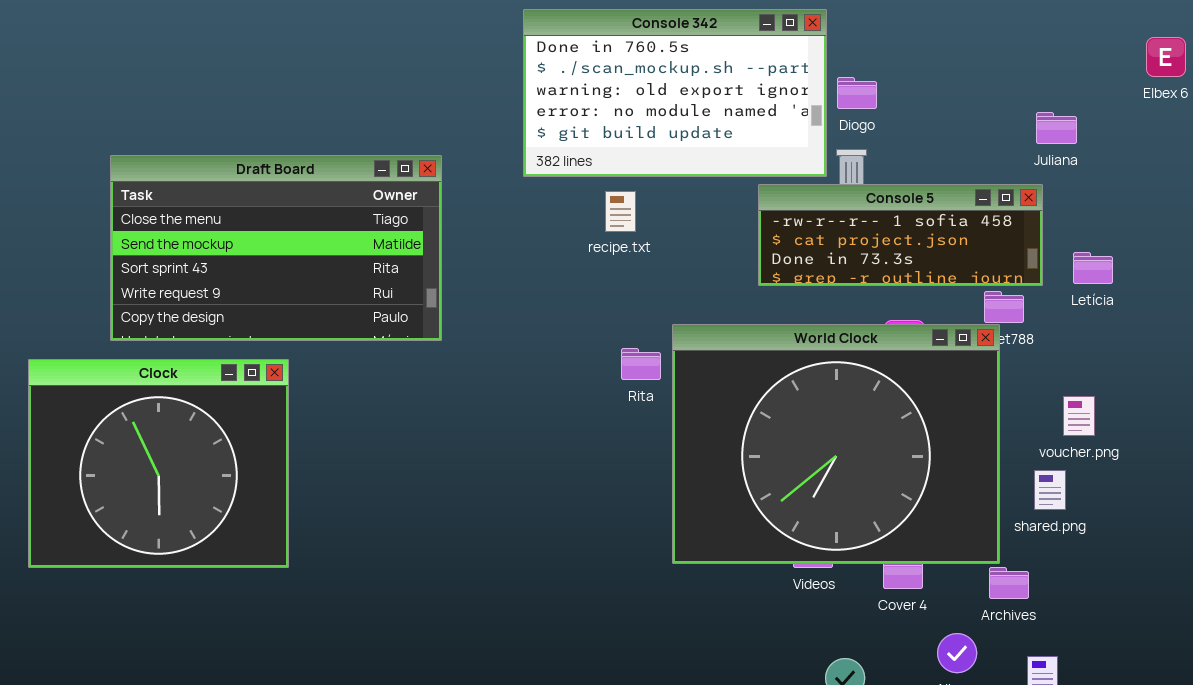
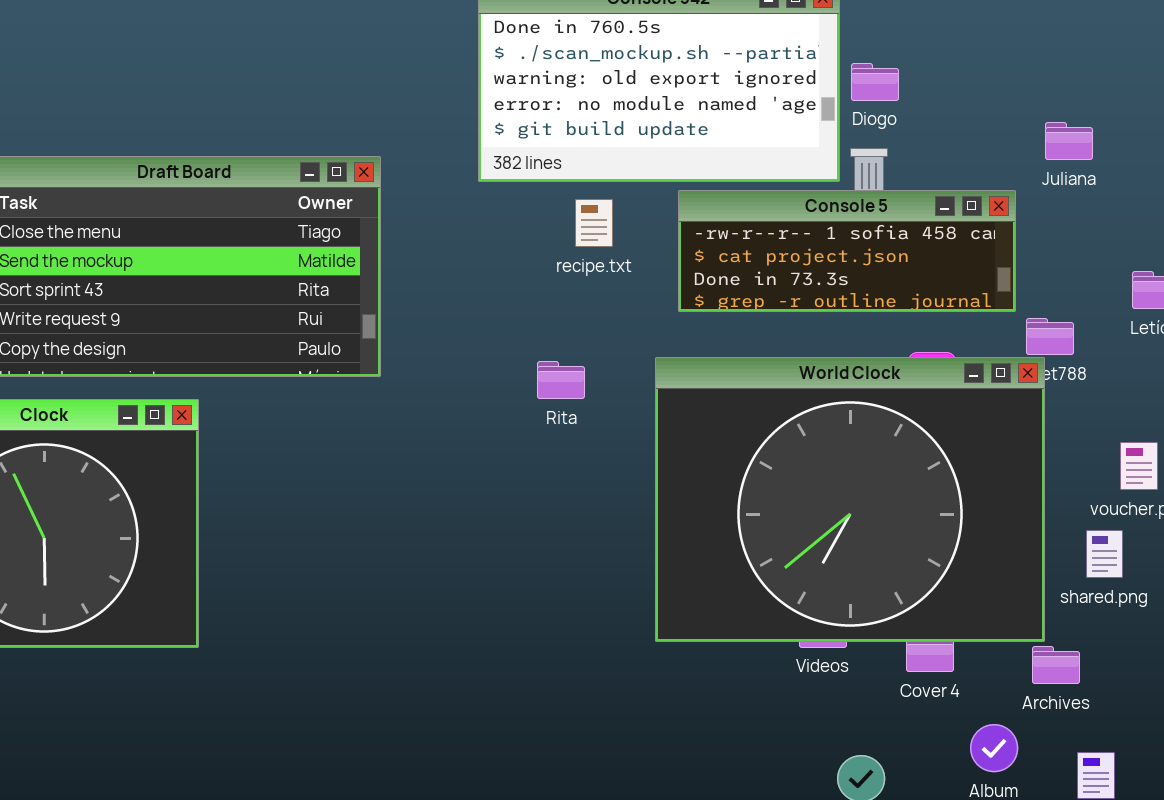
Juliana: [1036,112,1077,144] -> [1045,122,1093,160], moved
Console 5: [758,184,1043,286] -> [678,190,1016,312], moved
Rita: [621,348,661,380] -> [537,361,585,399], moved

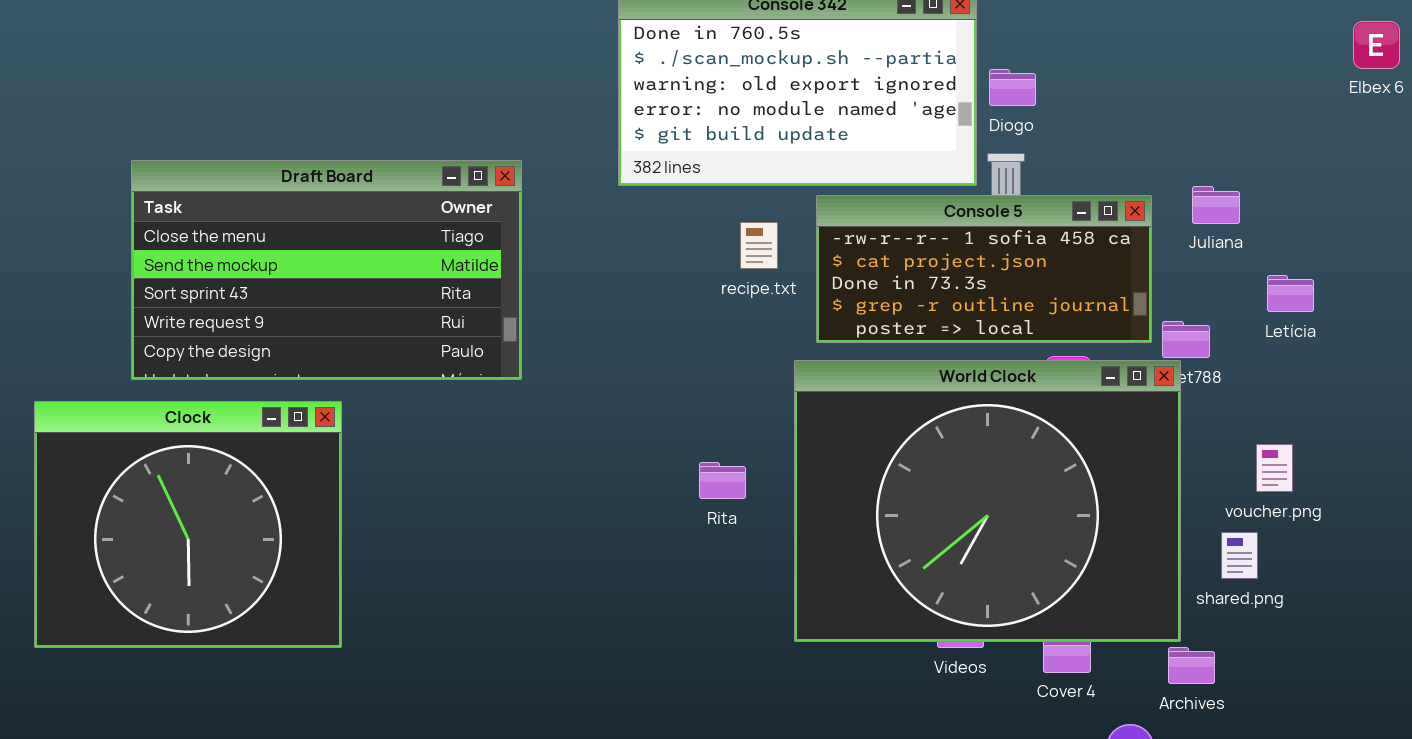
Juliana: [1045,122,1093,160] -> [1192,186,1240,224], moved
Console 5: [678,190,1016,312] -> [816,195,1152,343], resized
recipe.txt: [575,199,613,247] -> [740,222,778,269], moved
Rita: [537,361,585,399] -> [699,462,746,499], moved

